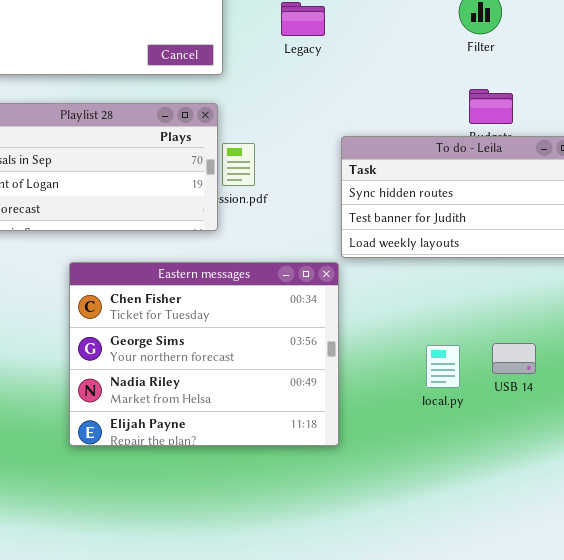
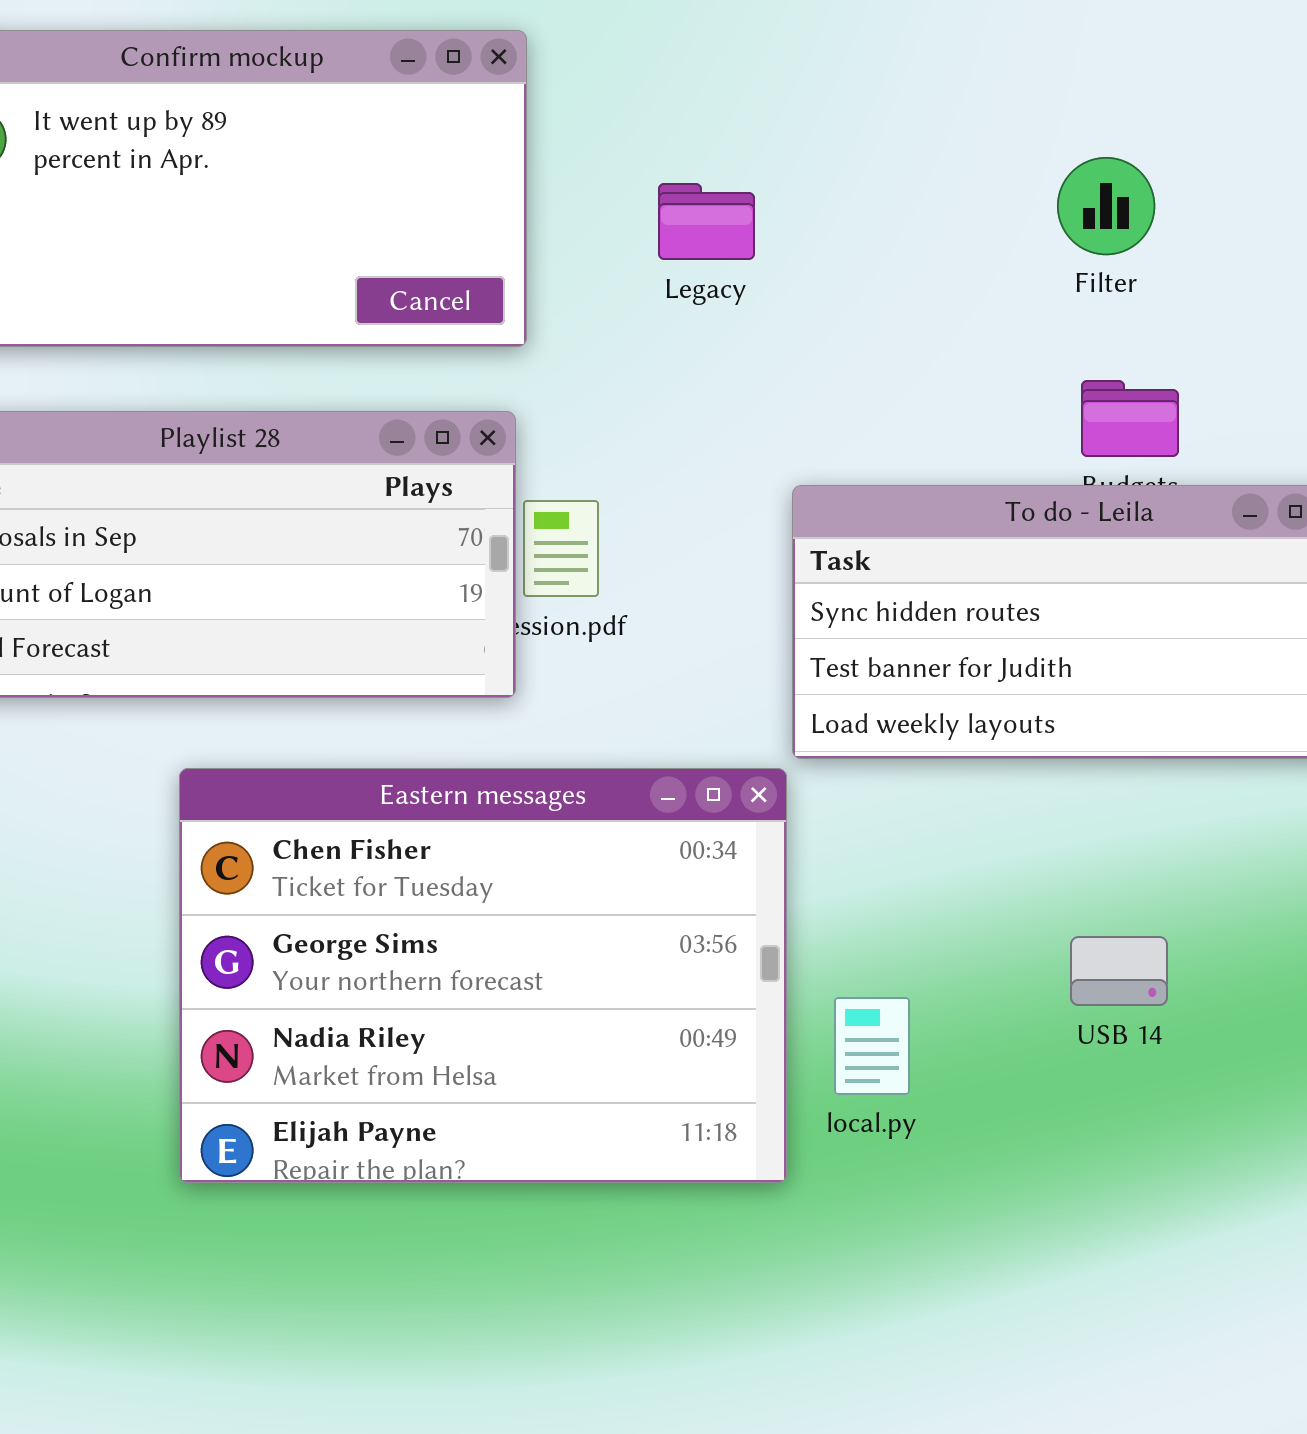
USB 14: [492,343,536,374] -> [1070,936,1168,1006], moved
local.py: [426,345,460,388] -> [834,997,910,1095], moved

